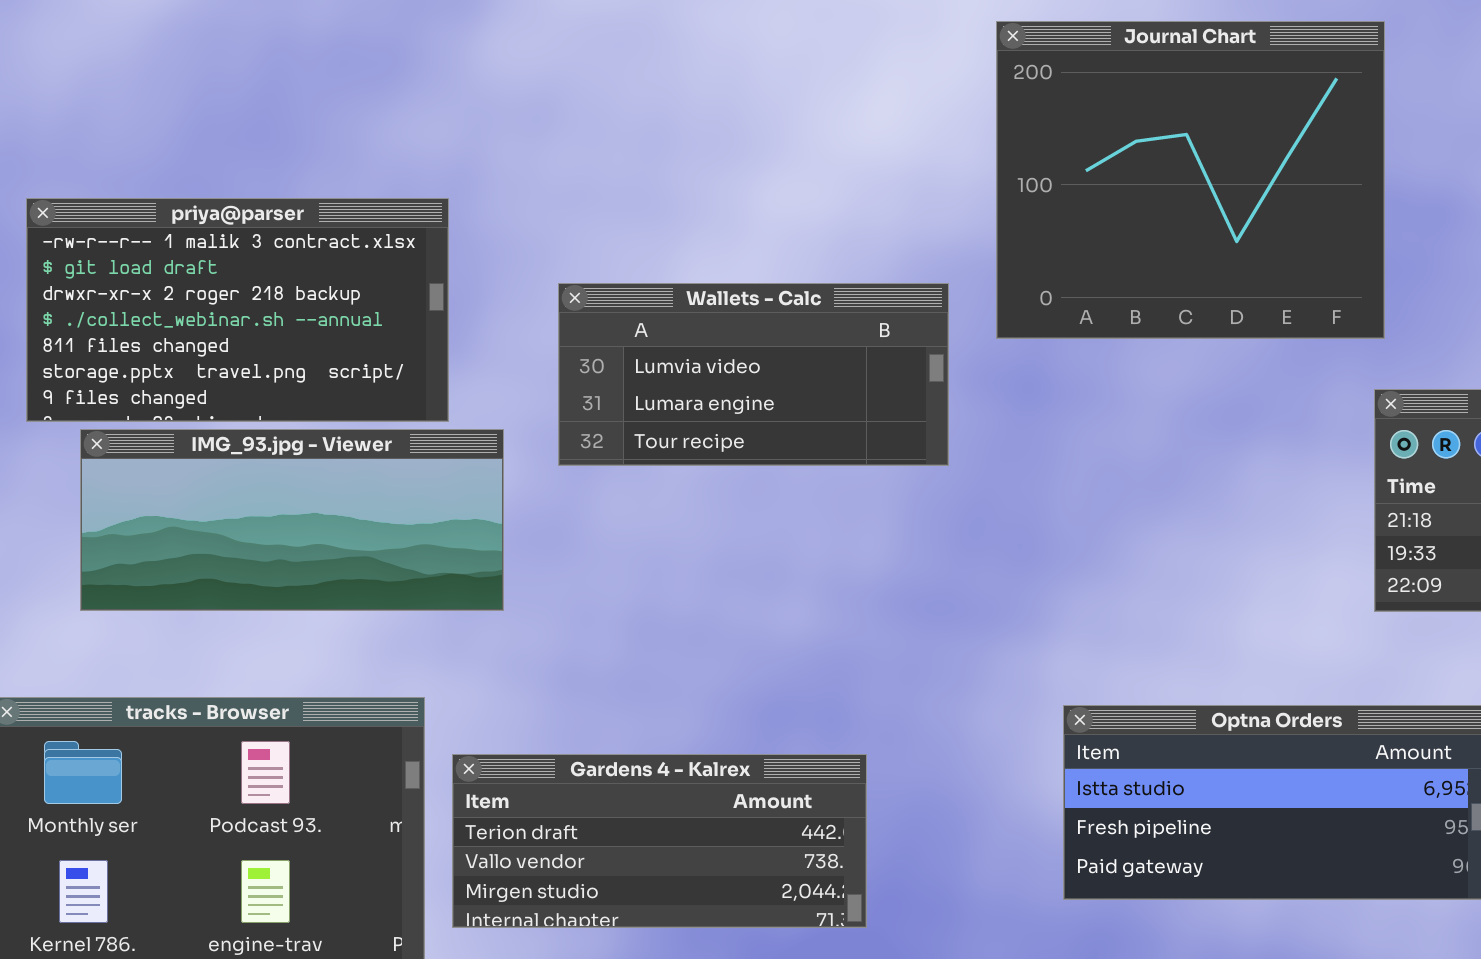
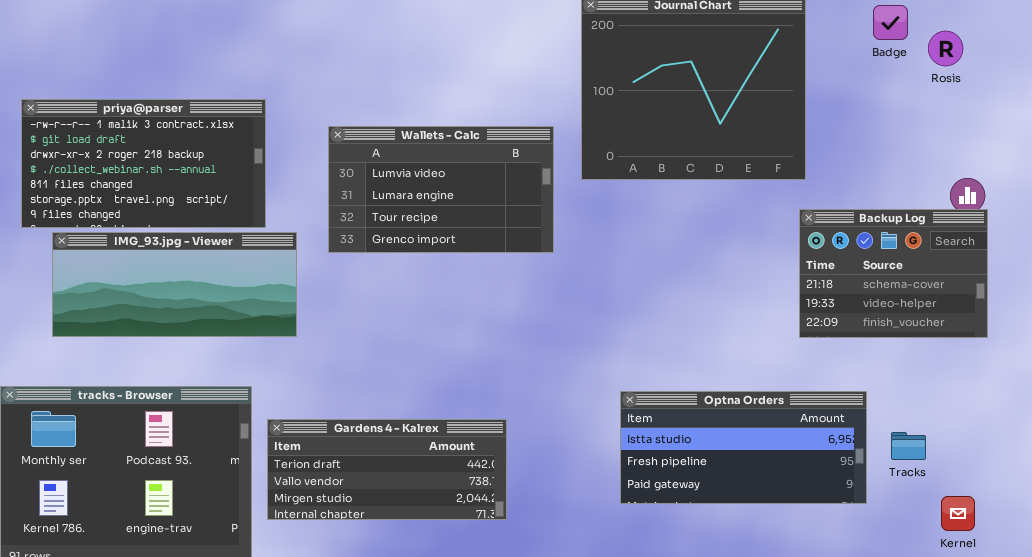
Wallets - Calc: [558,283,949,466] -> [328,126,554,253], resized

